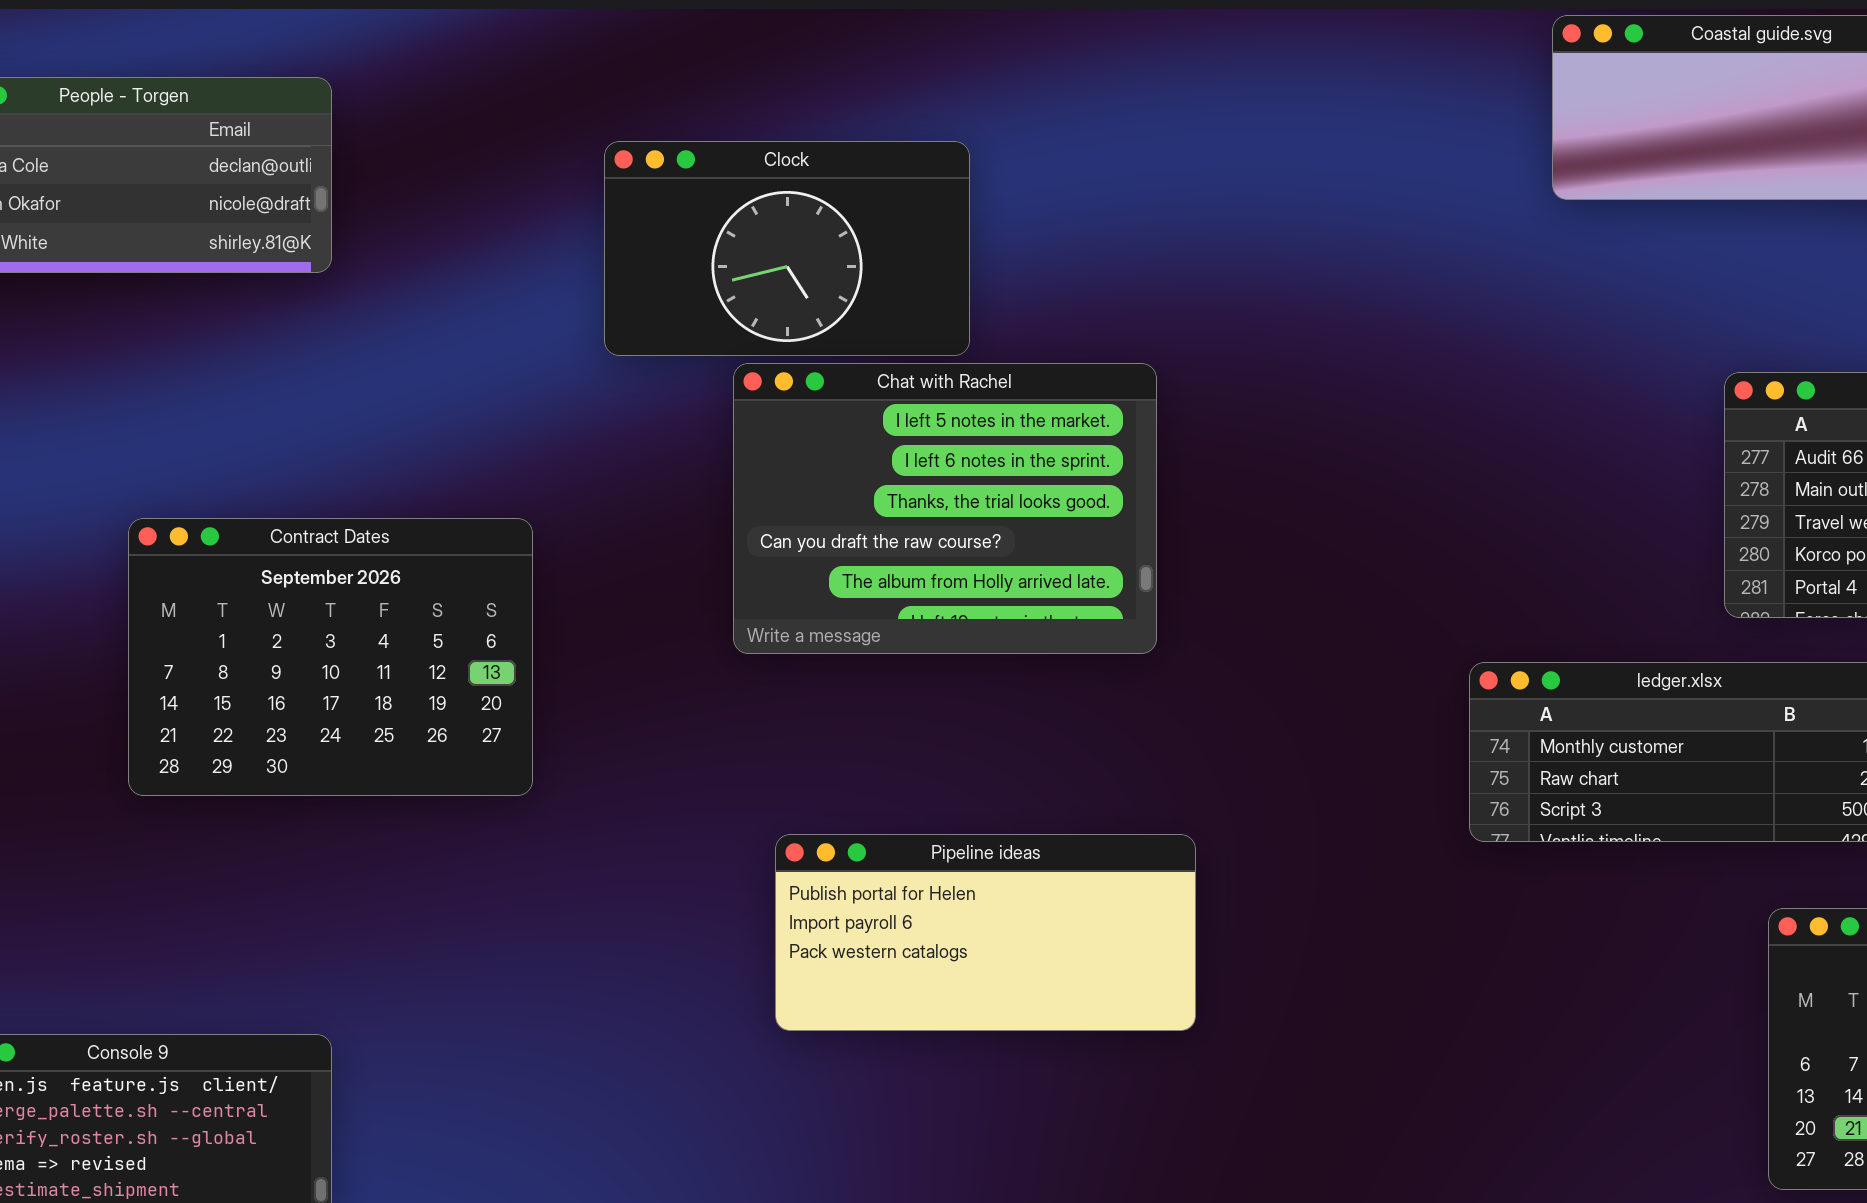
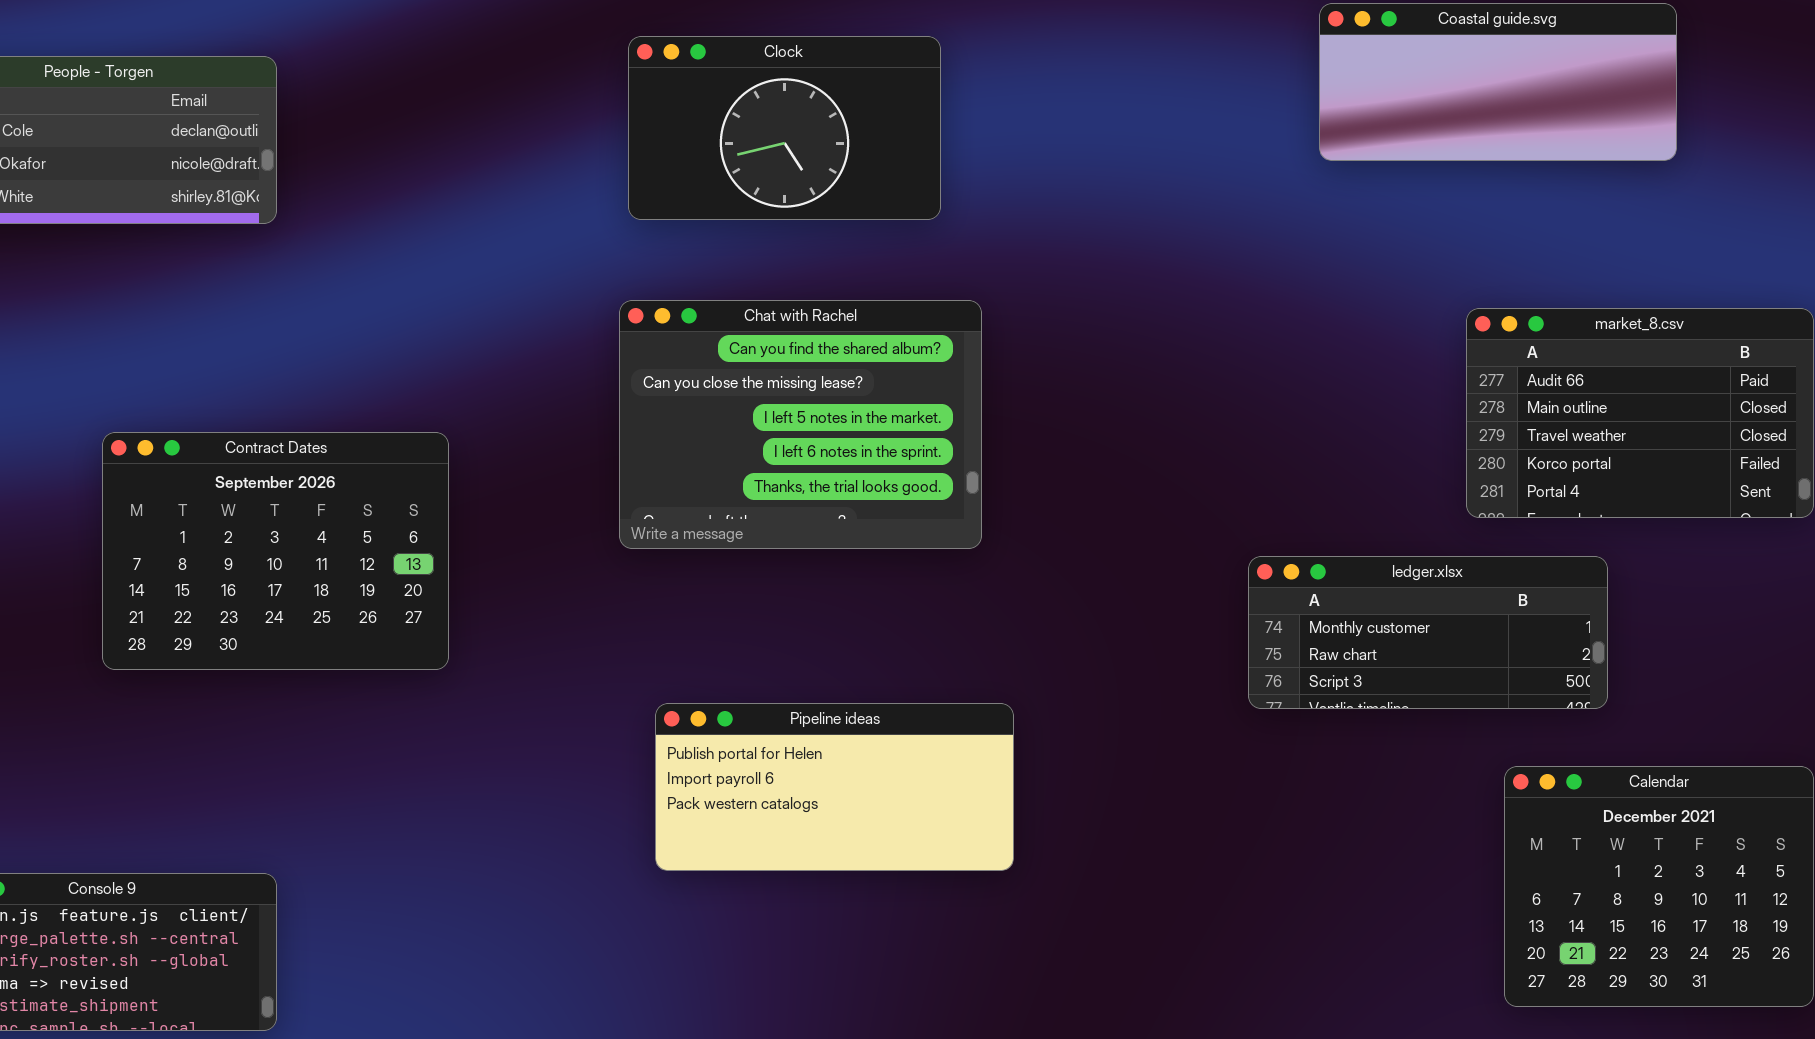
Clock: [604,141,970,356] -> [628,36,941,220], moved
Chat with Rachel: [733,363,1157,654] -> [619,300,982,549], scrolled up 2 rows

